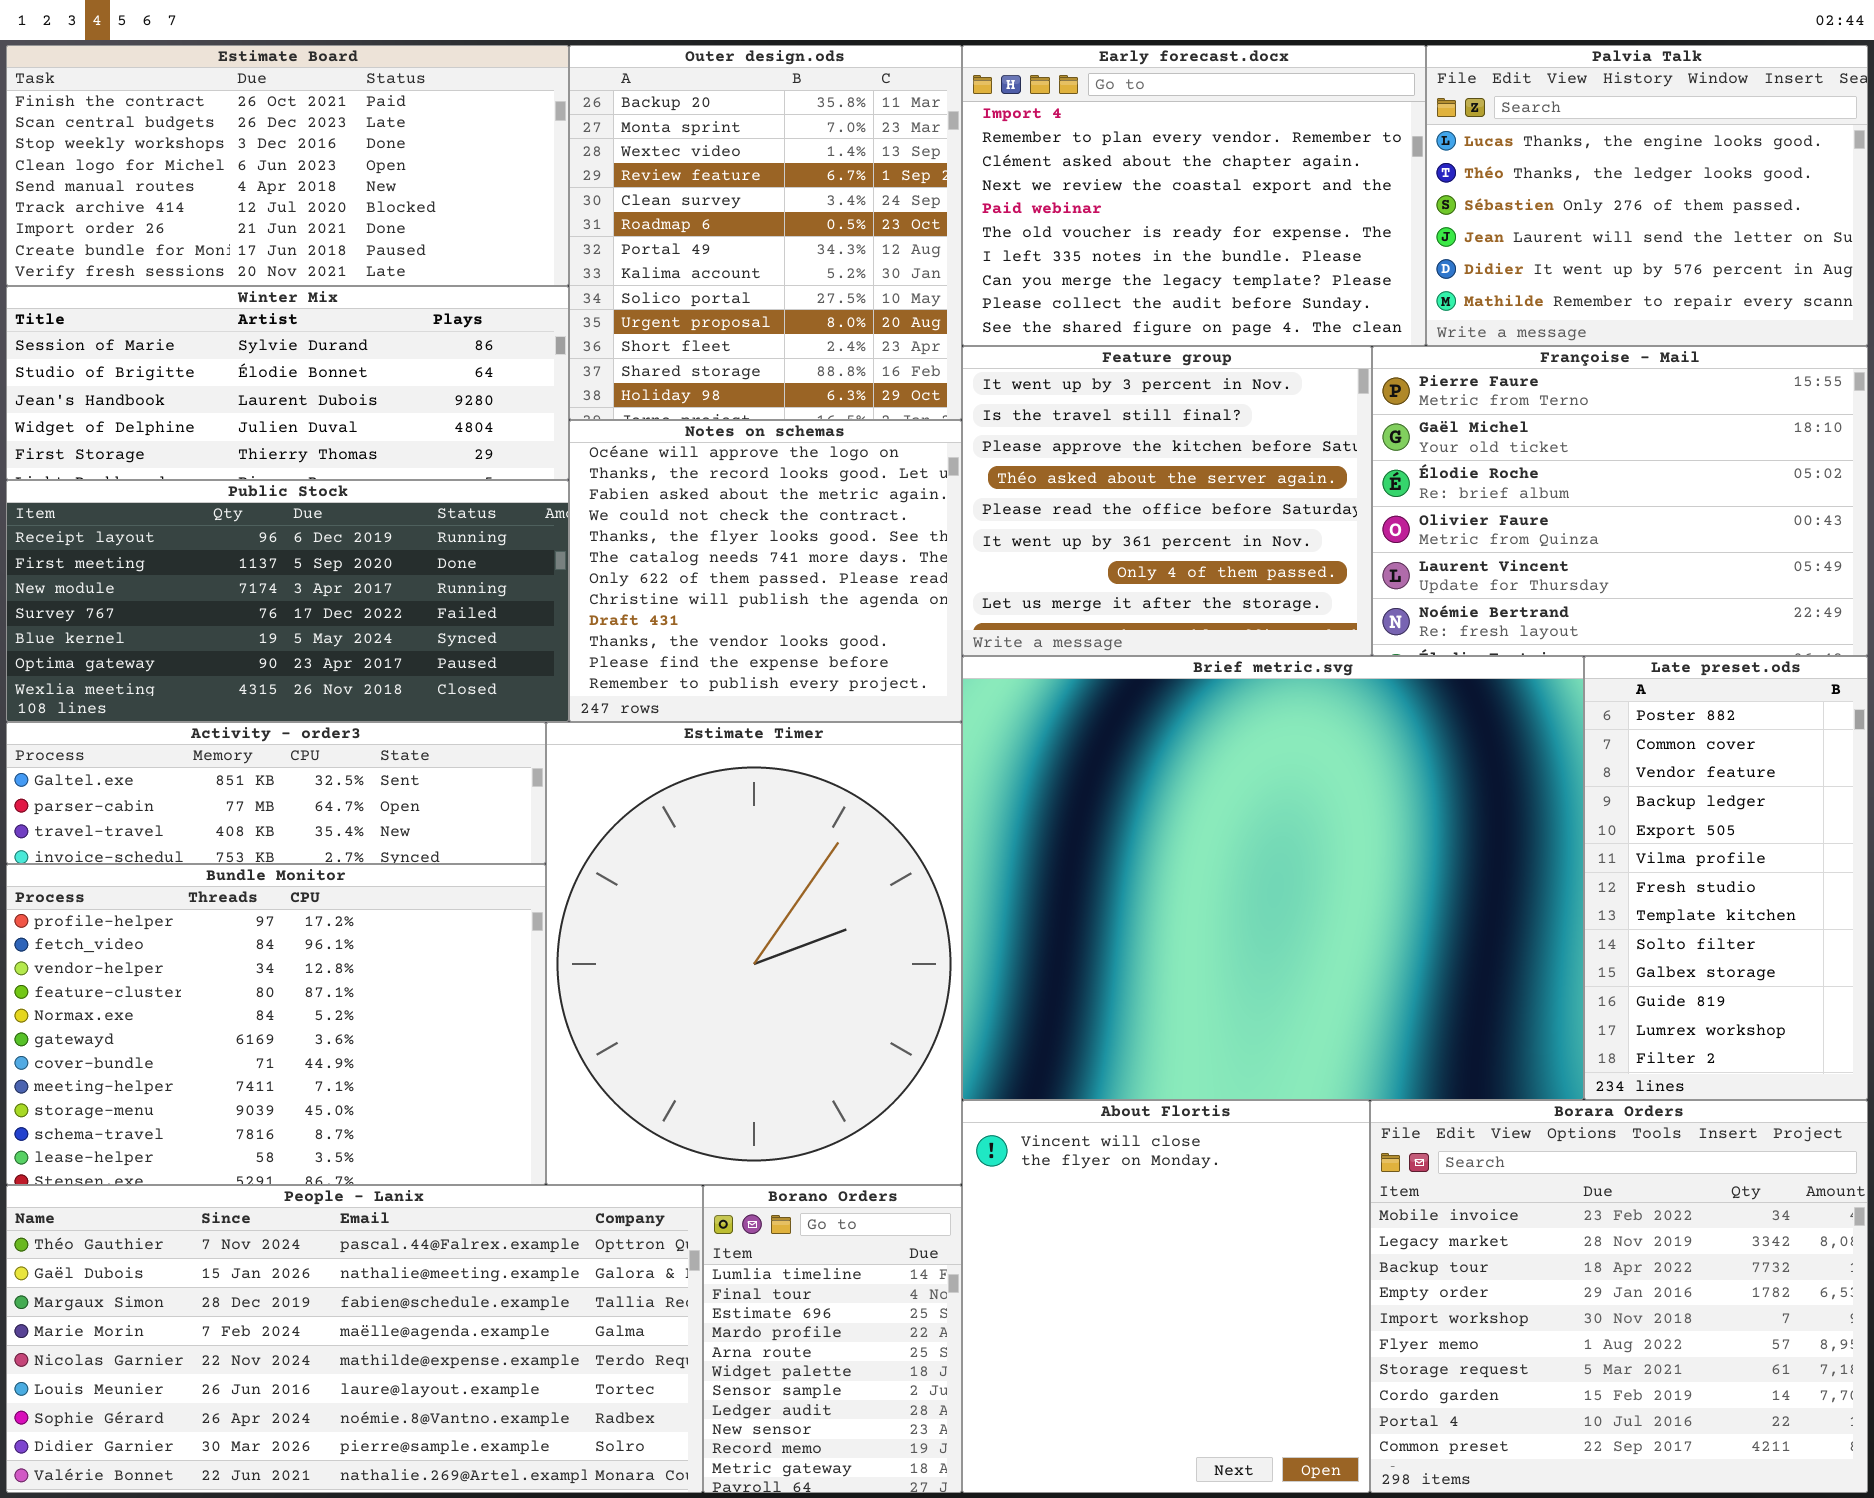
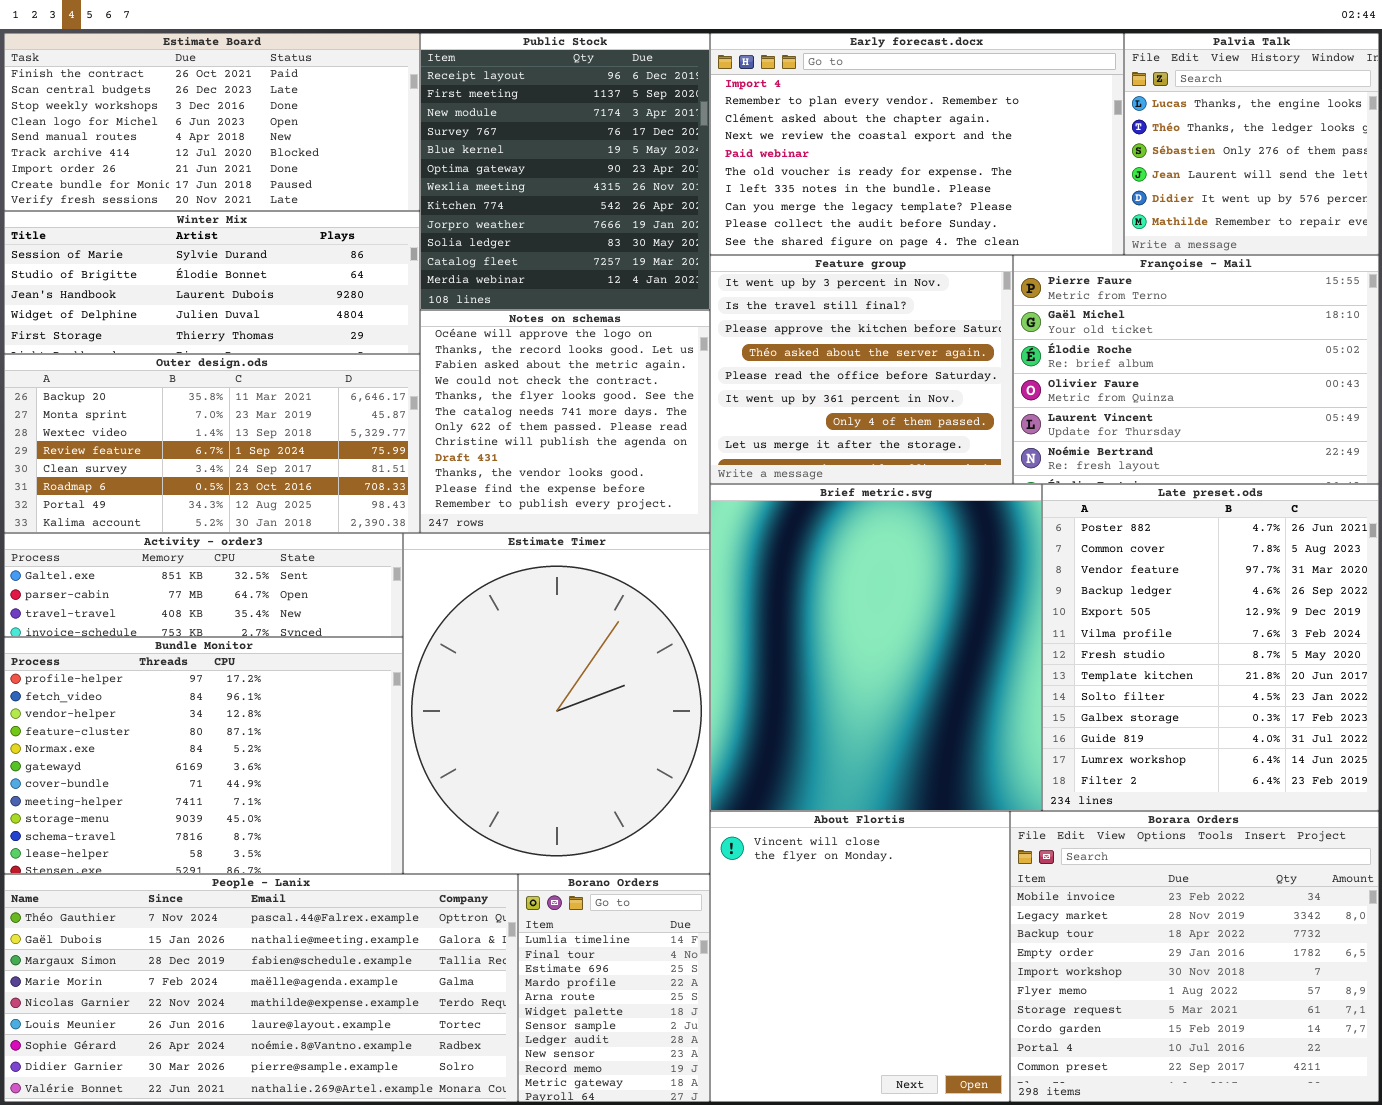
Outer design.ods: [569,45,962,420] -> [4,354,420,533], moved, resized
Early forecast.docx: [962,45,1426,346] -> [710,33,1124,255], resized
Palvia Talk: [1426,45,1868,346] -> [1124,33,1379,255], resized
Public Stock: [6,480,569,722] -> [420,33,710,310], moved, resized
Brief metric.svg: [962,656,1584,1100] -> [710,484,1042,811], resized
Late preset.ods: [1584,656,1868,1100] -> [1042,484,1379,811], resized

